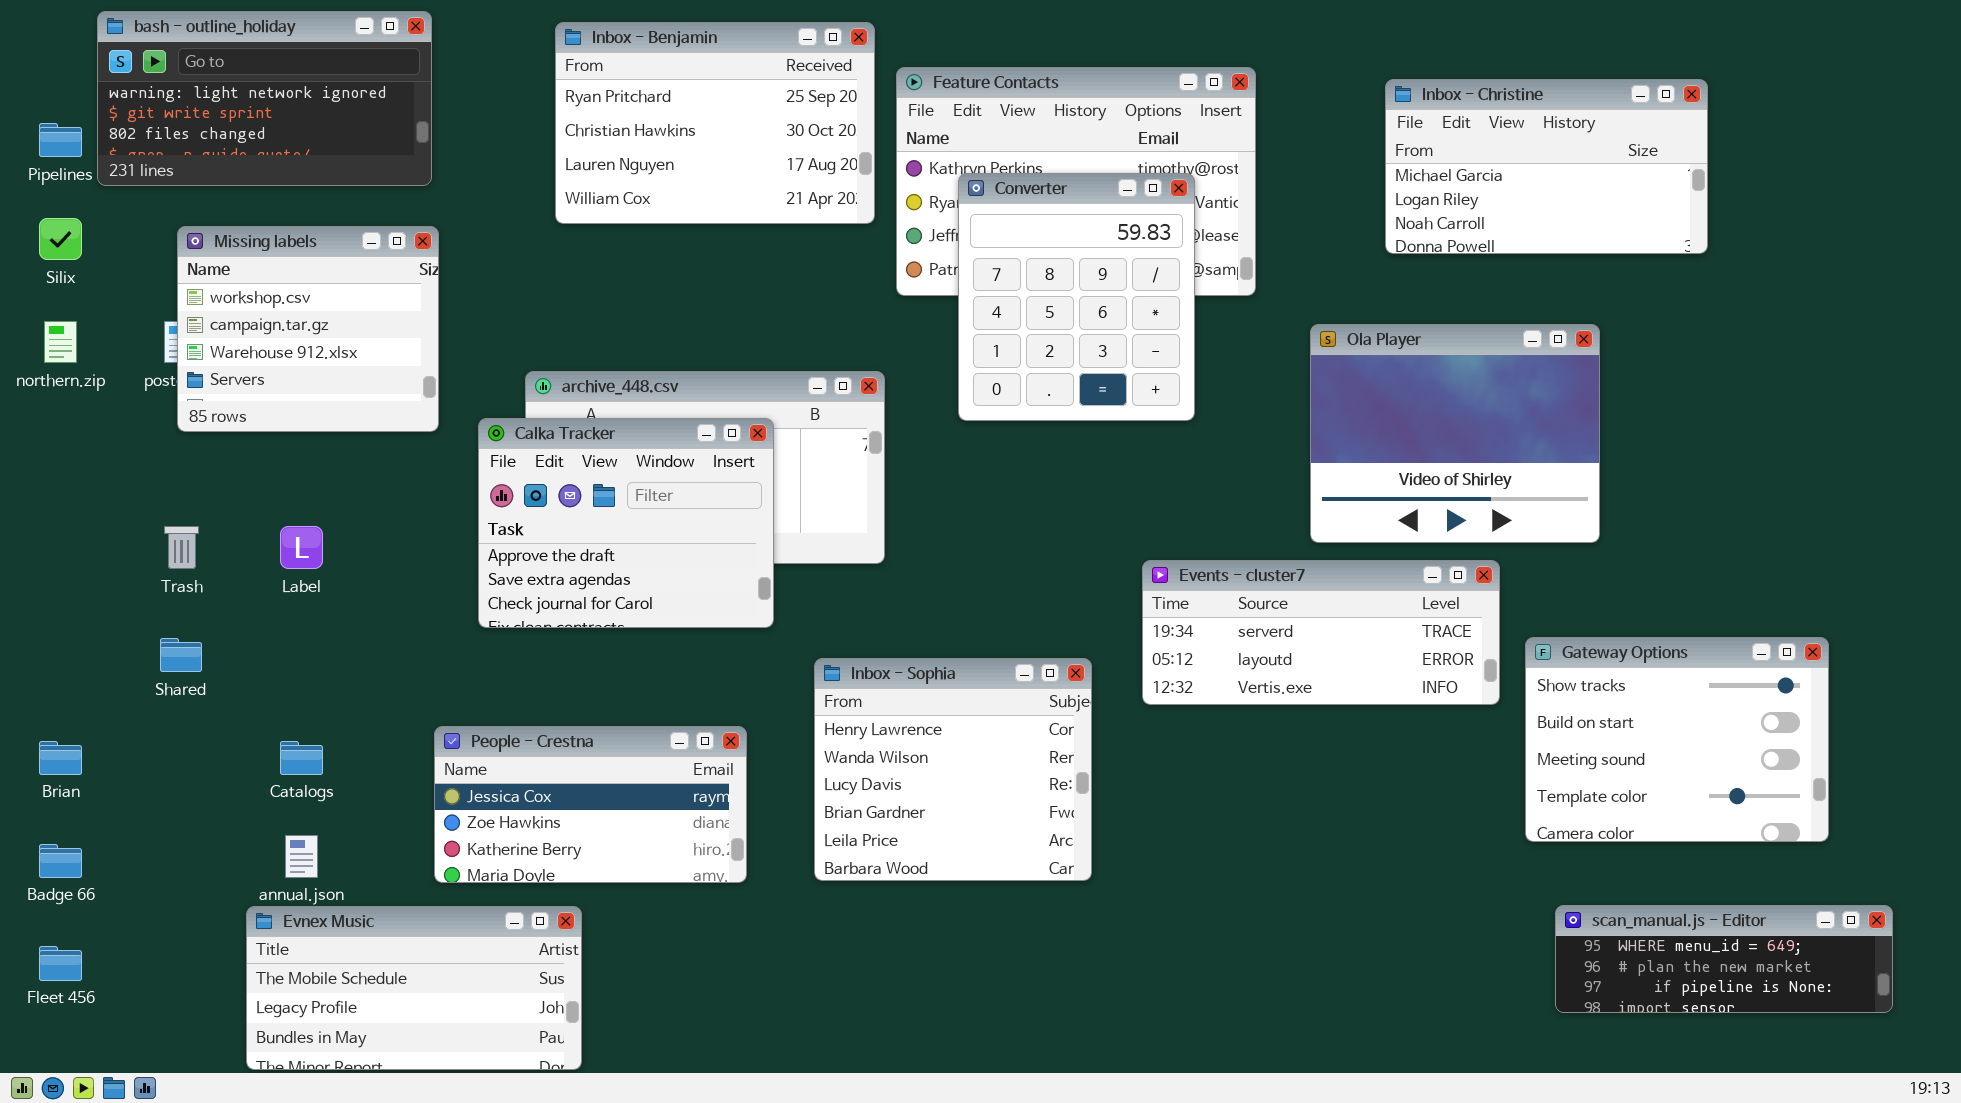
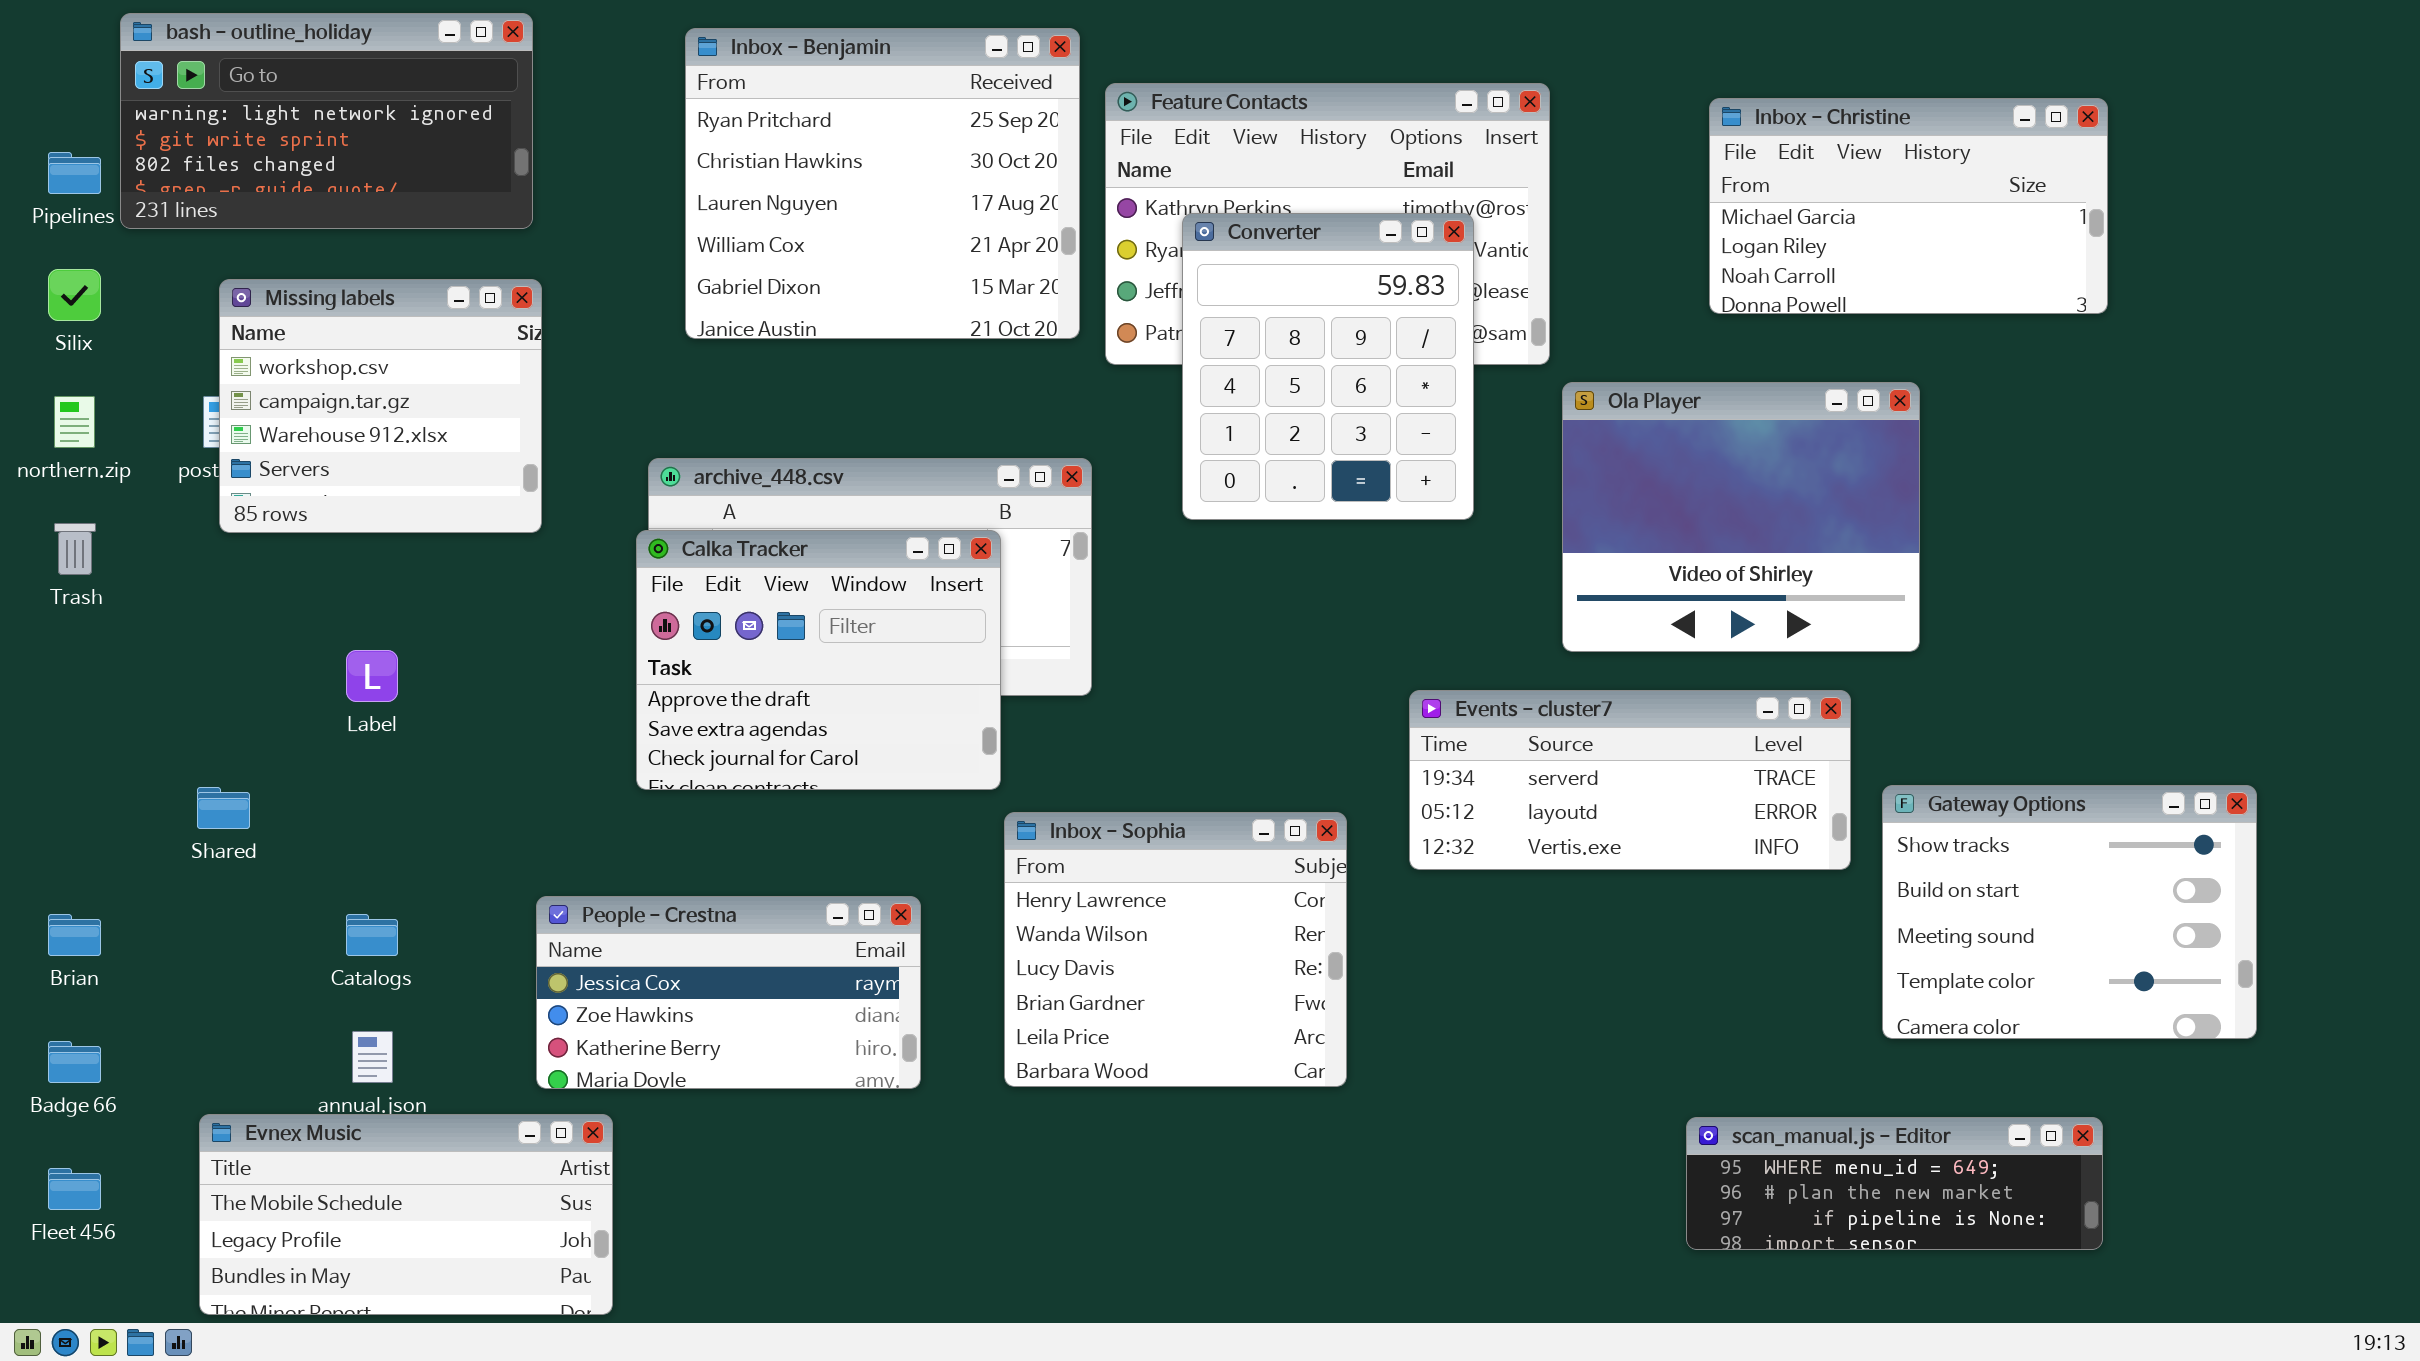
Inbox - Benjamin: [555,22,875,224] -> [685,28,1080,339], resized
Ola Player: [1310,324,1600,543] -> [1562,382,1920,652], moved
Calka Tracker: [478,418,774,628] -> [636,530,1001,790], moved
Trash: [164,526,199,569] -> [54,523,96,575], moved
scan_manual.js - Editor: [1555,905,1893,1013] -> [1686,1117,2103,1250], moved
Evnex Music: [246,906,582,1070] -> [199,1114,613,1315], moved

